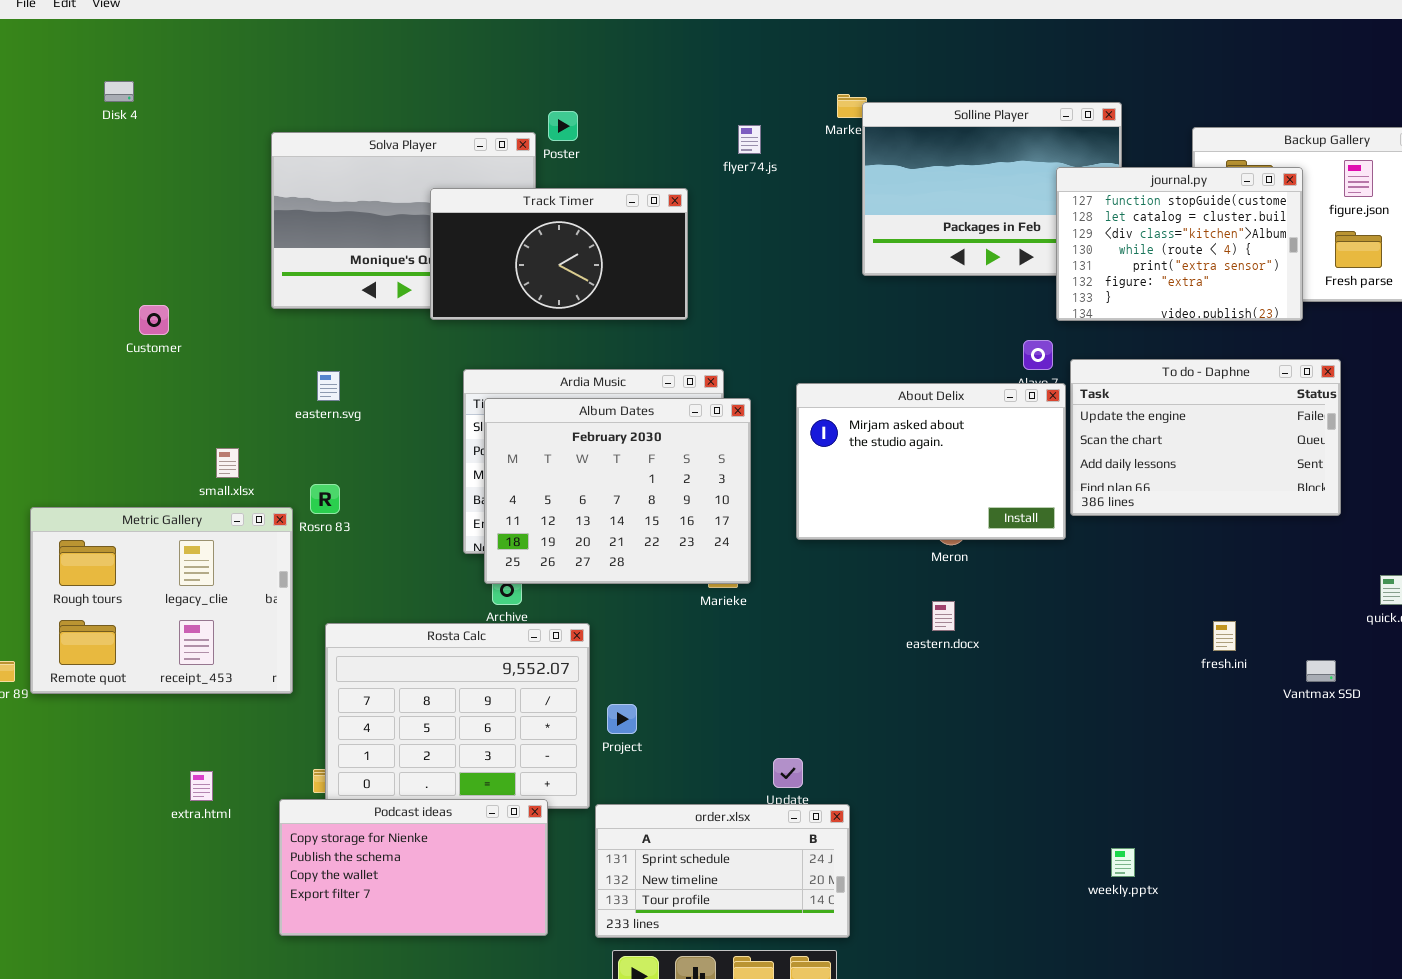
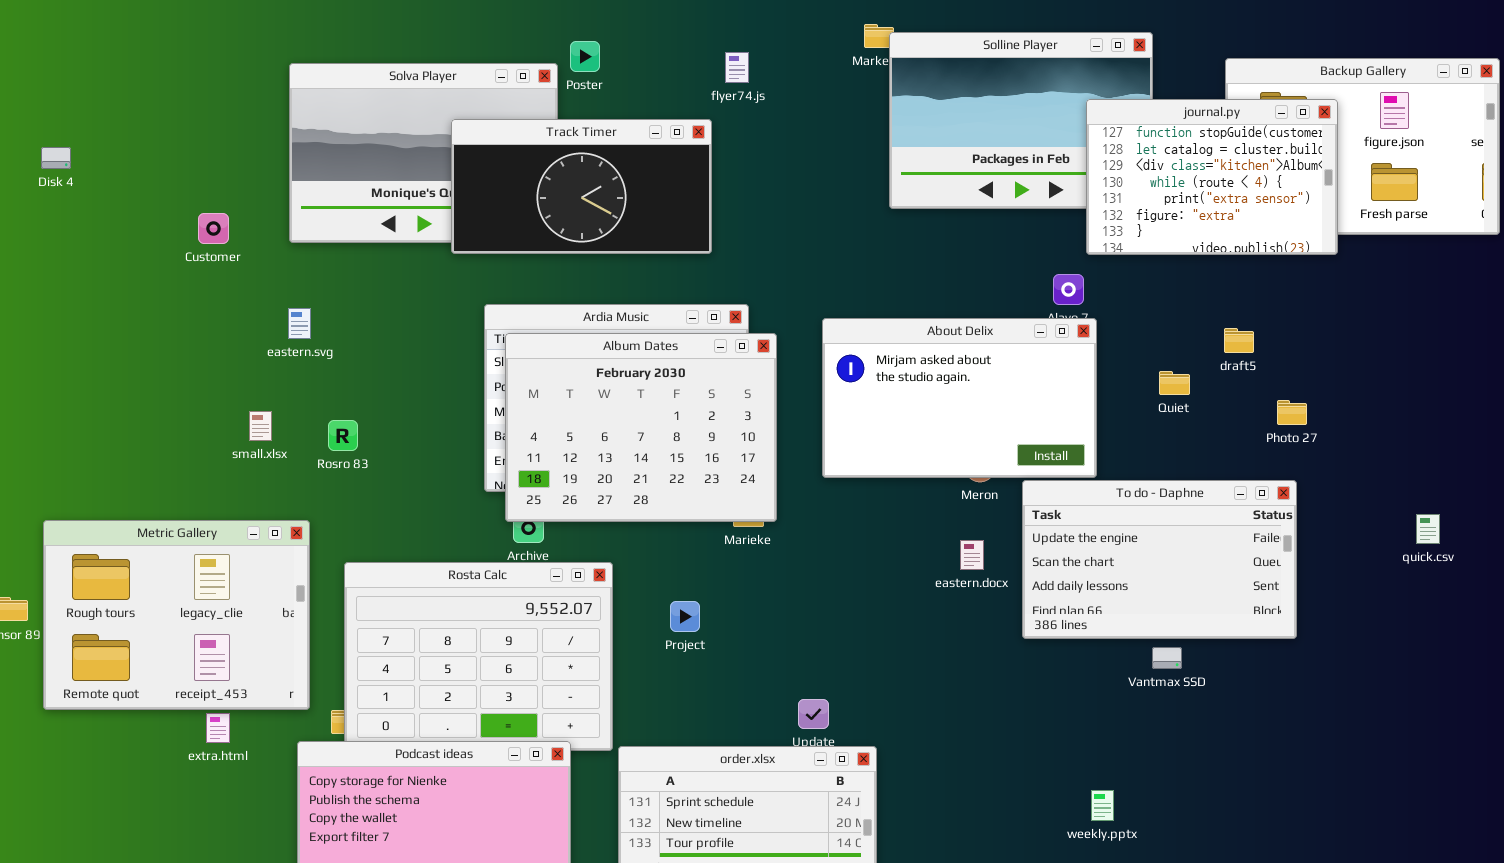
Disk 4: [104,81,134,102] -> [41,147,71,169], moved
flyer74.js: [738,125,761,154] -> [725,52,749,83], moved
Customer: [139,305,169,335] -> [198,213,229,244], moved
To do - Daphne: [1070,359,1341,516] -> [1022,480,1297,639], moved
eastern.svg: [317,371,340,401] -> [288,308,311,339], moved
small.xlsx: [216,448,239,478] -> [249,411,272,441], moved
Metric Gallery: [30,507,293,694] -> [43,520,310,710], moved
Vantmax SSD: [1306,660,1336,682] -> [1152,647,1182,669], moved
Project: [607,704,637,734] -> [670,601,700,632], moved
weekly.pptx: [1111,848,1135,877] -> [1091,790,1114,821], moved

